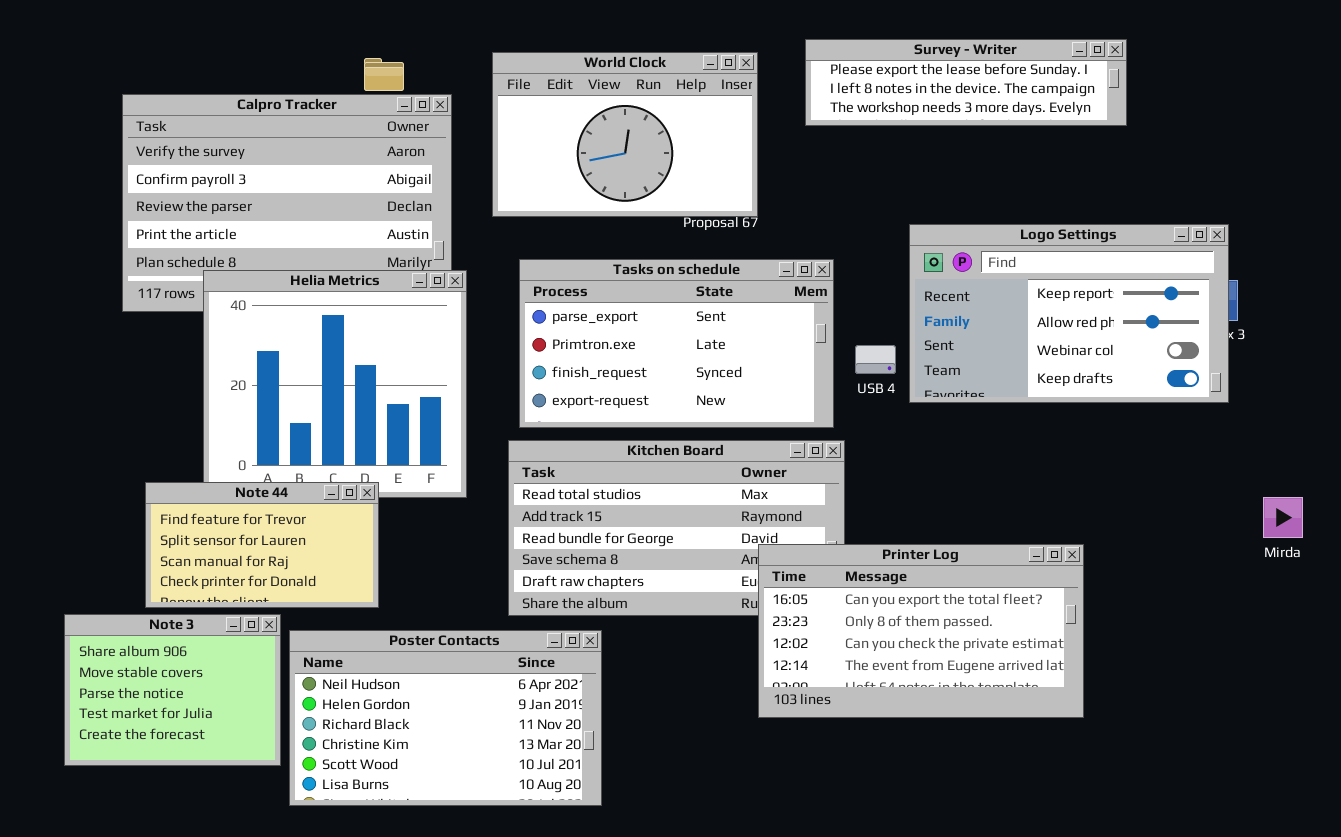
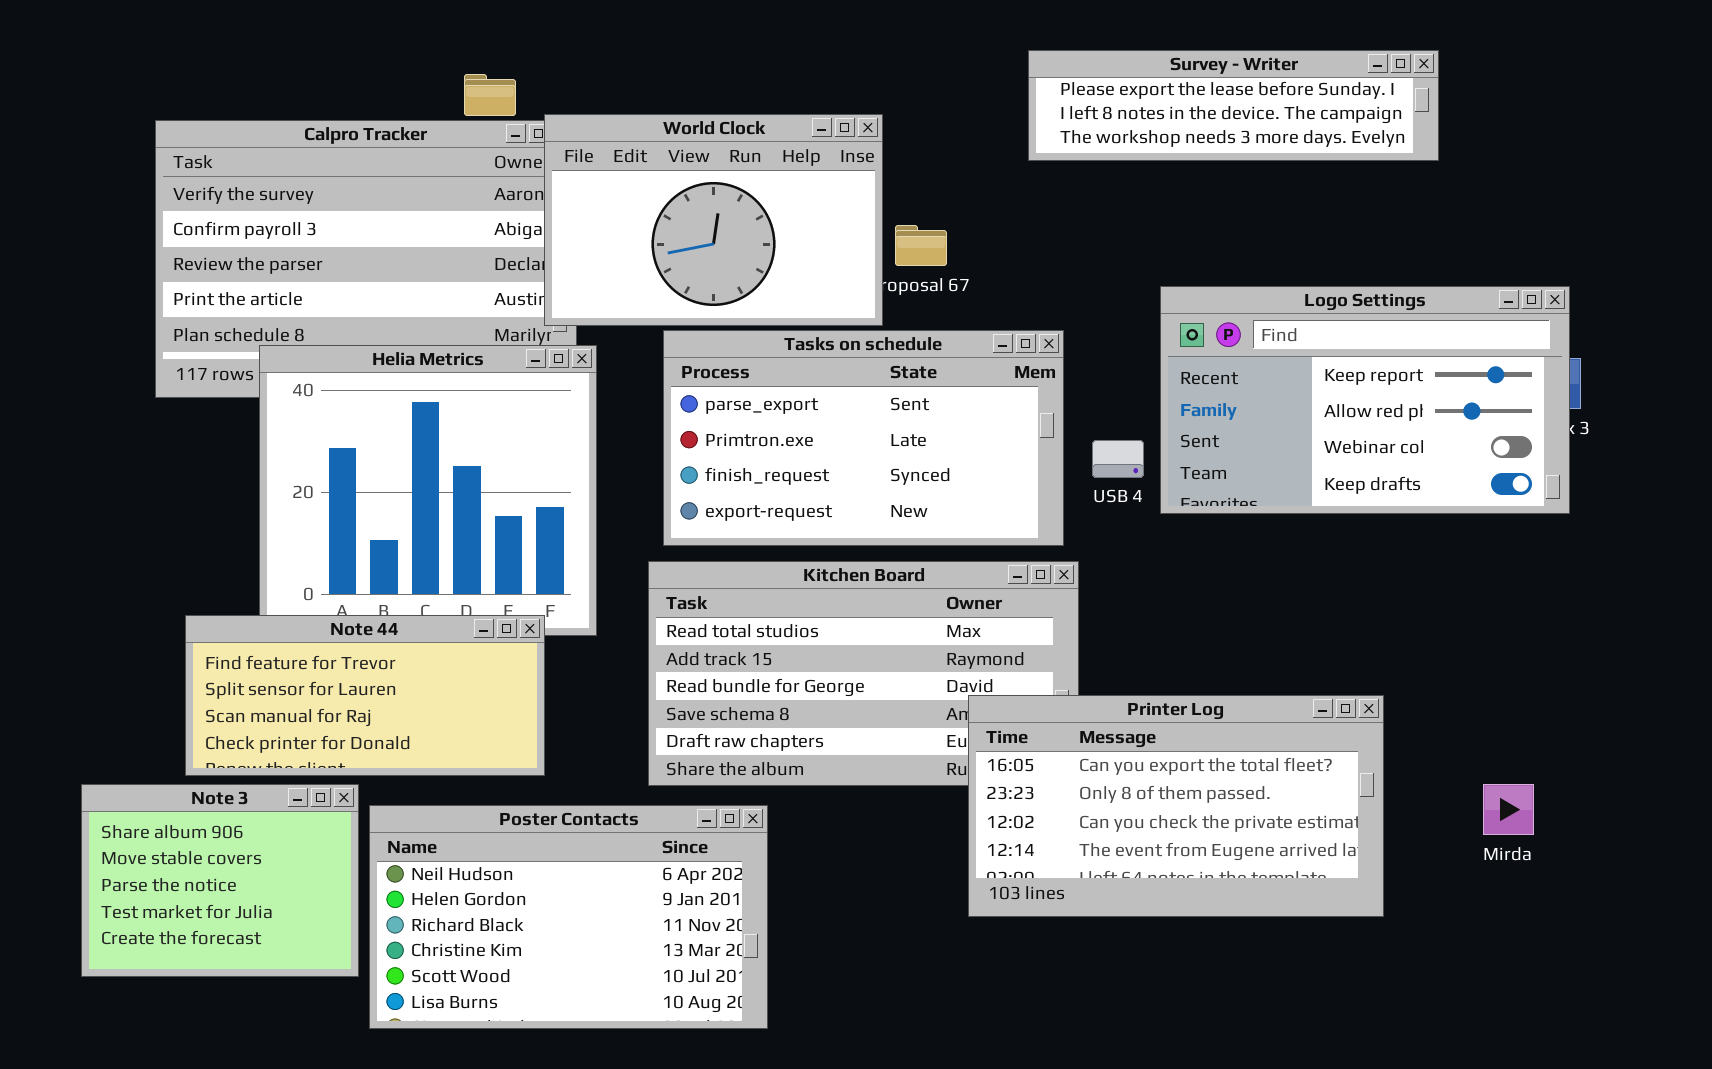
World Clock: [492,52,758,217] -> [544,114,883,326], moved
Note 44: [145,482,379,608] -> [185,615,545,776], resized
Mirda: [1263,497,1303,538] -> [1483,784,1534,835], moved

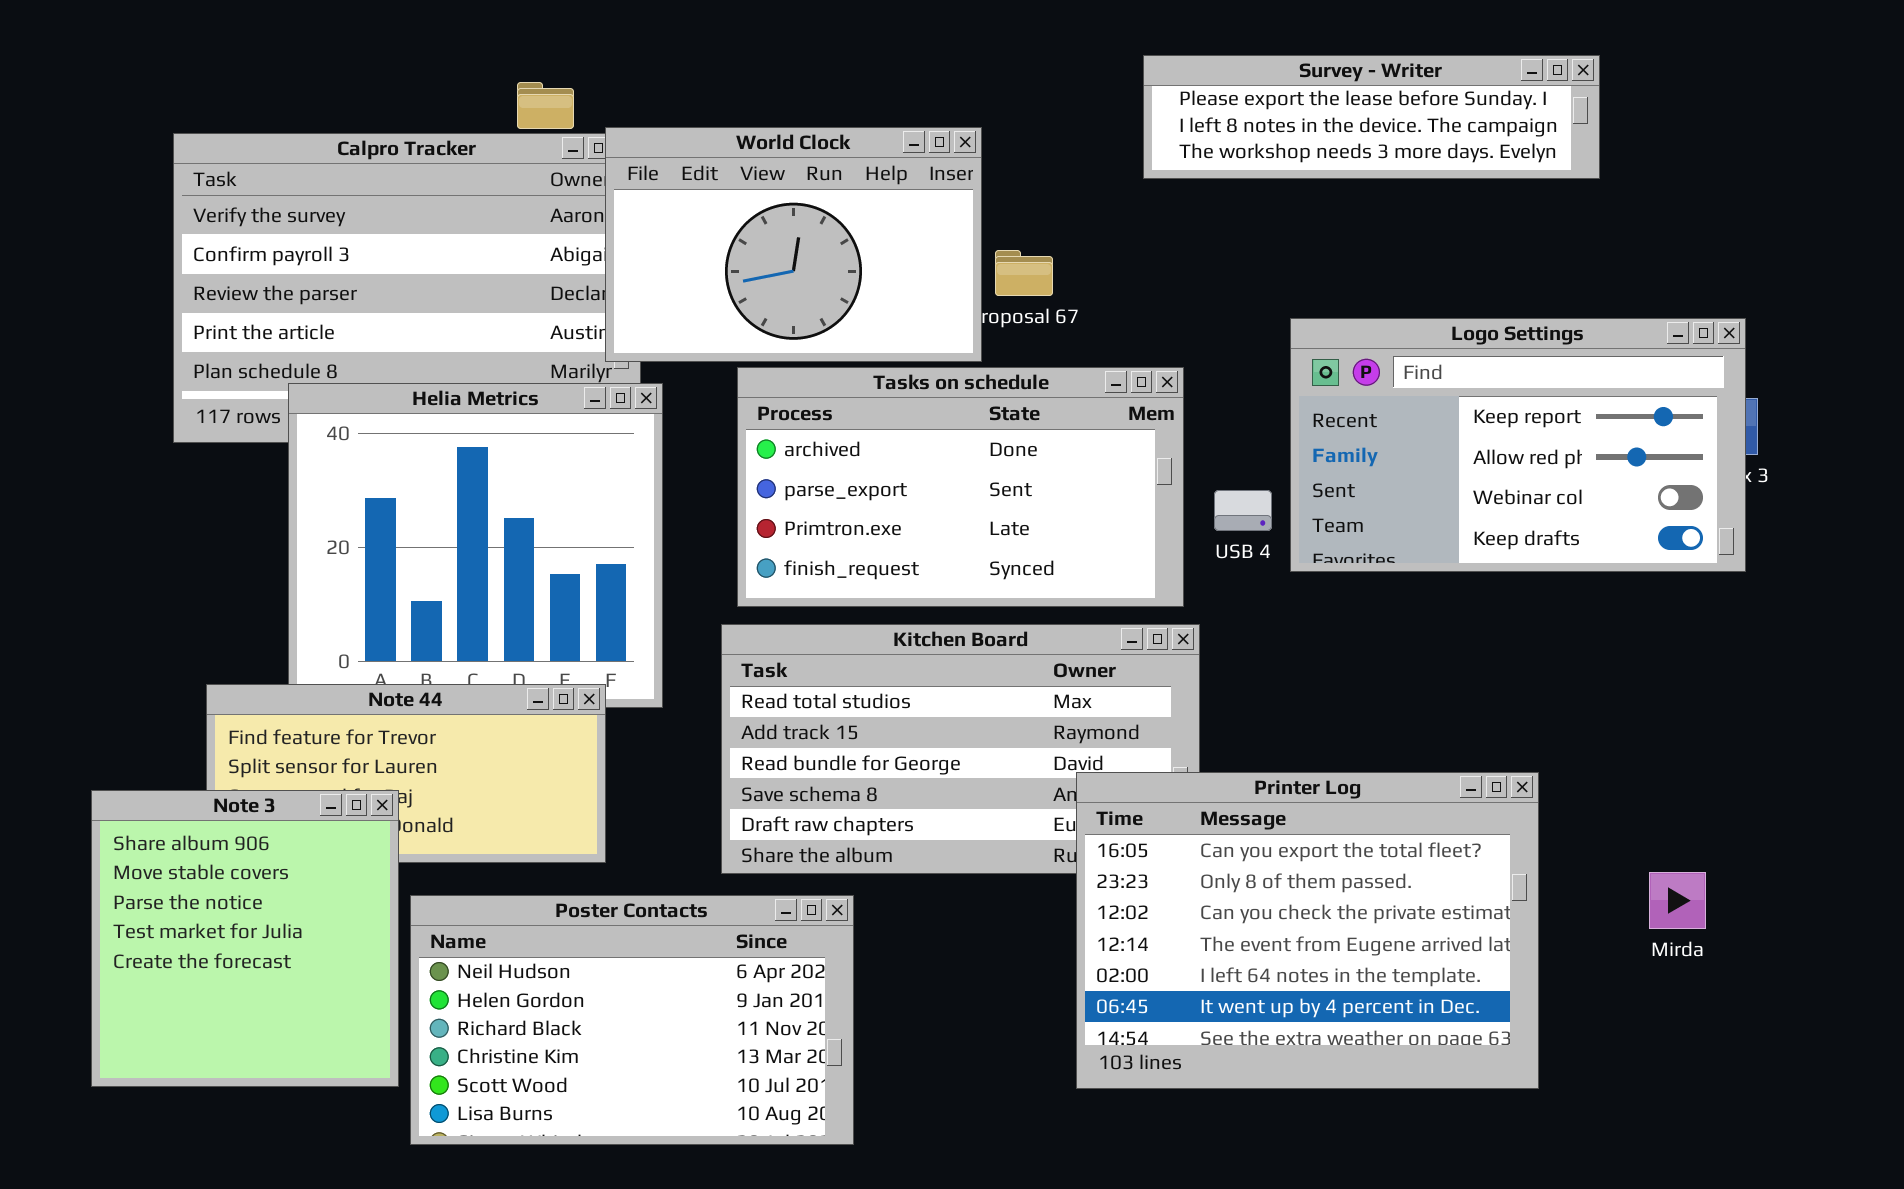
Tasks on schedule: [663,330,1064,546] -> [737,367,1184,607], scrolled up 1 row
Printer Log: [968,695,1384,917] -> [1076,772,1539,1089], resized
Note 3: [81,784,359,977] -> [91,790,399,1087], resized

